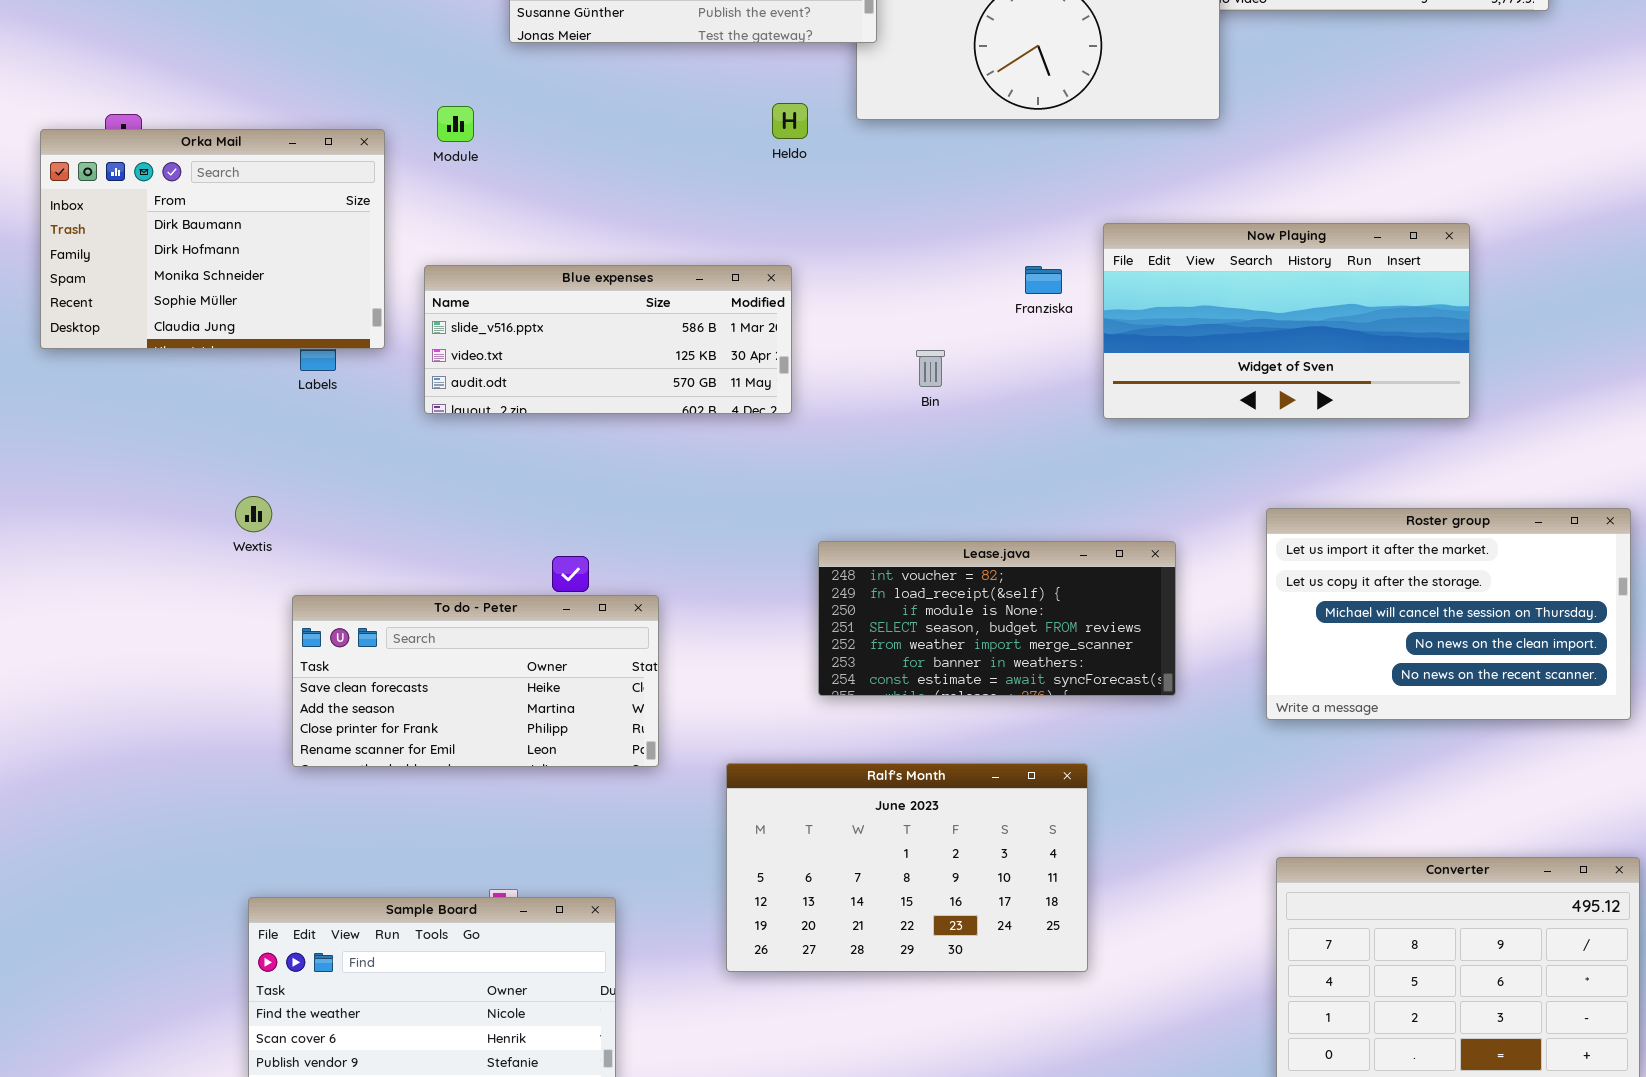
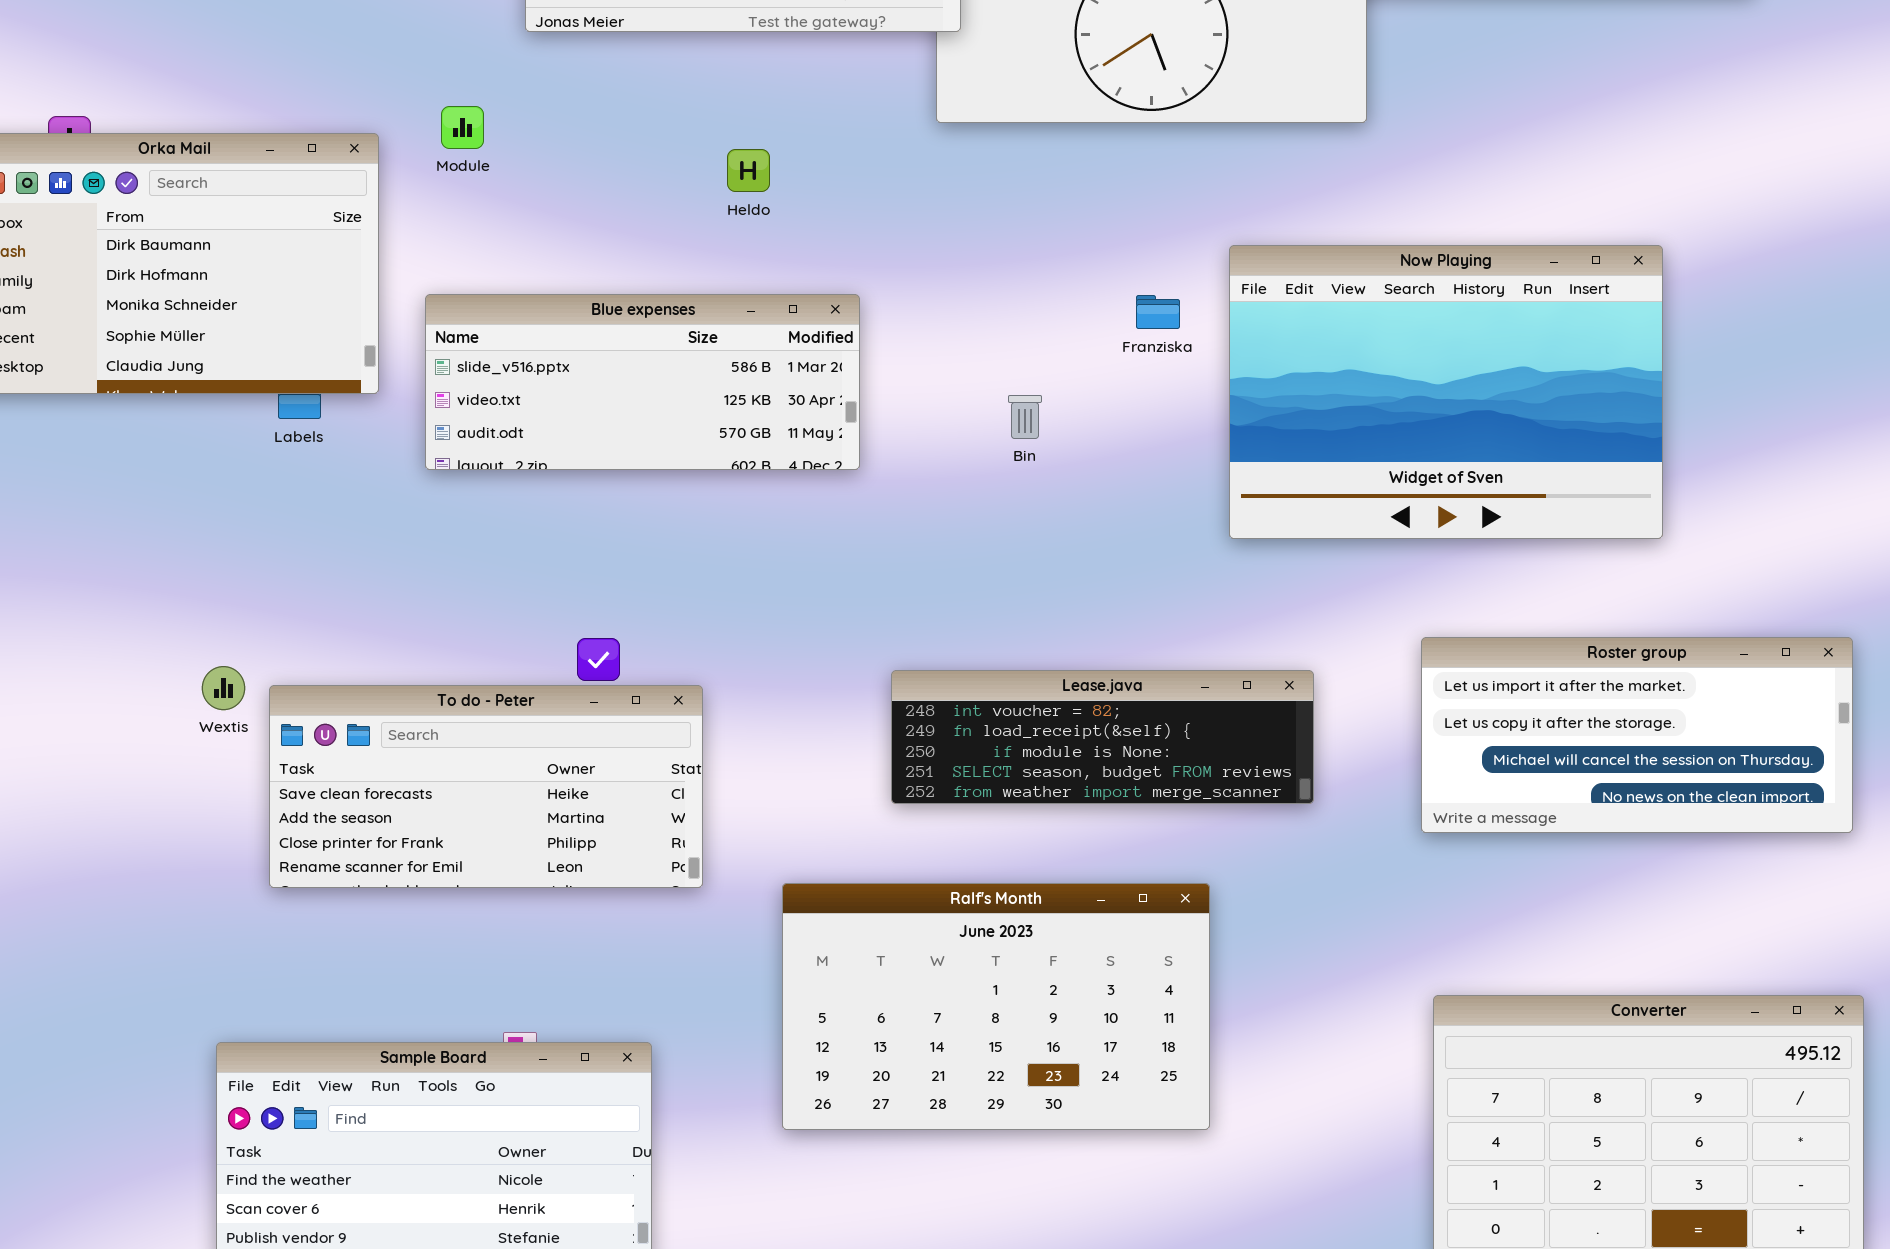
Heldo: [772,103,808,139] -> [727,149,770,192], moved
Now Playing: [1103,223,1470,419] -> [1229,245,1663,539], resized
Wextis: [235,496,272,532] -> [202,666,245,710], moved
Roster group: [1266,508,1631,720] -> [1421,637,1853,833], resized
Lease.java: [818,541,1176,696] -> [891,670,1314,804], resized

